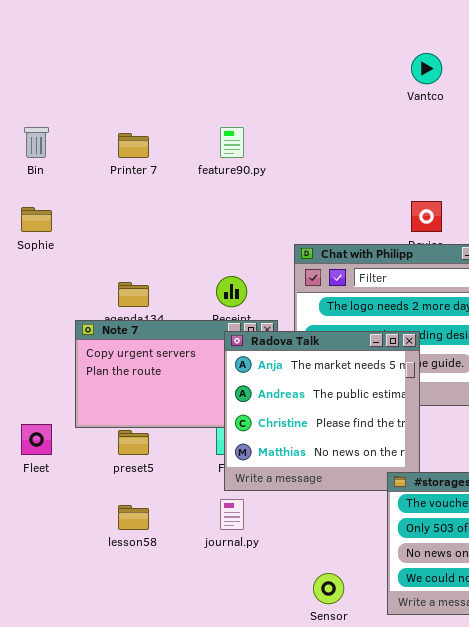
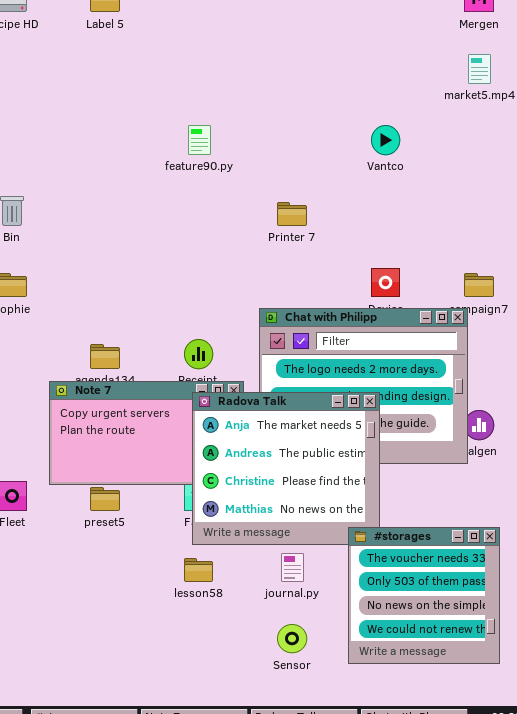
feature90.py: [220,127,244,158] -> [188,125,211,155], moved
Printer 7: [118,133,149,158] -> [277,202,307,226], moved
journal.py: [220,499,244,530] -> [281,553,304,582], moved
lesson58: [118,505,149,530] -> [184,558,213,582], moved

